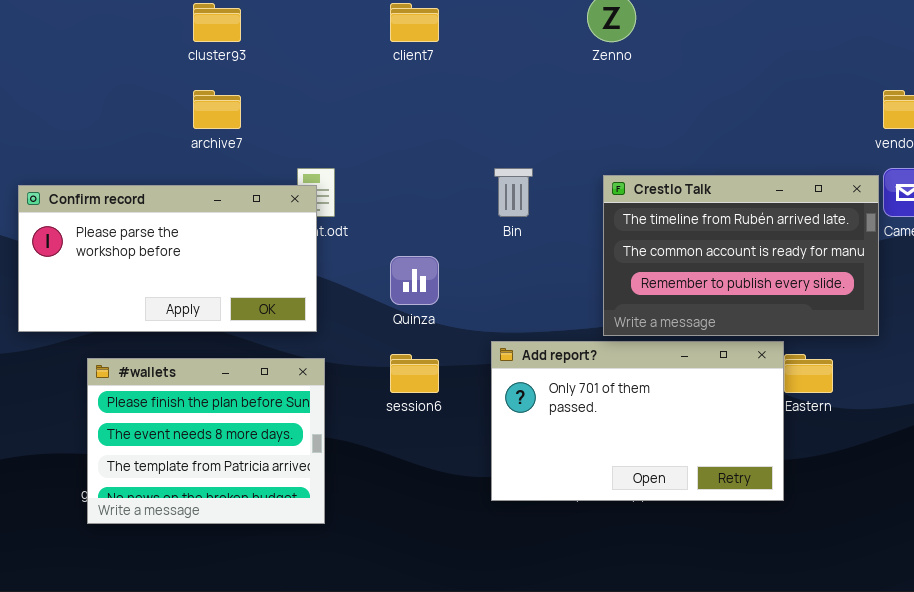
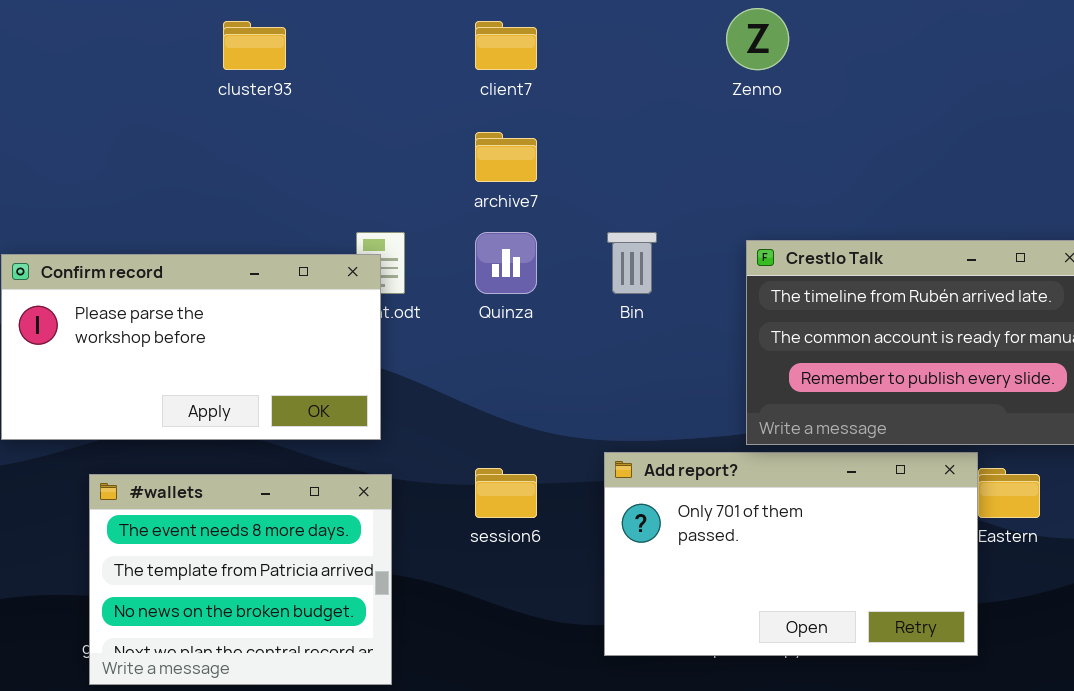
archive7: [193,90,241,129] -> [475,132,537,182], moved
Quinza: [390,256,439,305] -> [475,232,537,294], moved
#wallets: [87,358,325,524] -> [89,474,392,685], scrolled down 1 row

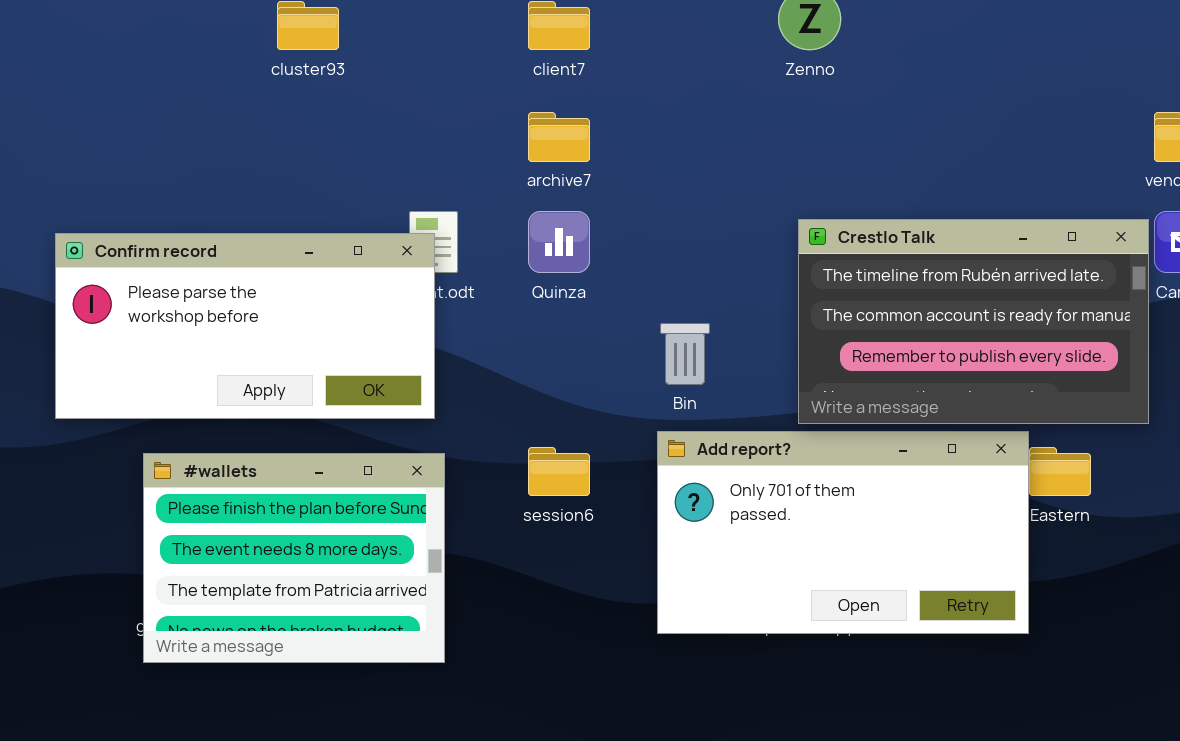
Bin: [607,232,657,294] -> [660,323,710,385], moved
#wallets: [89,474,392,685] -> [143,453,445,663], scrolled up 1 row

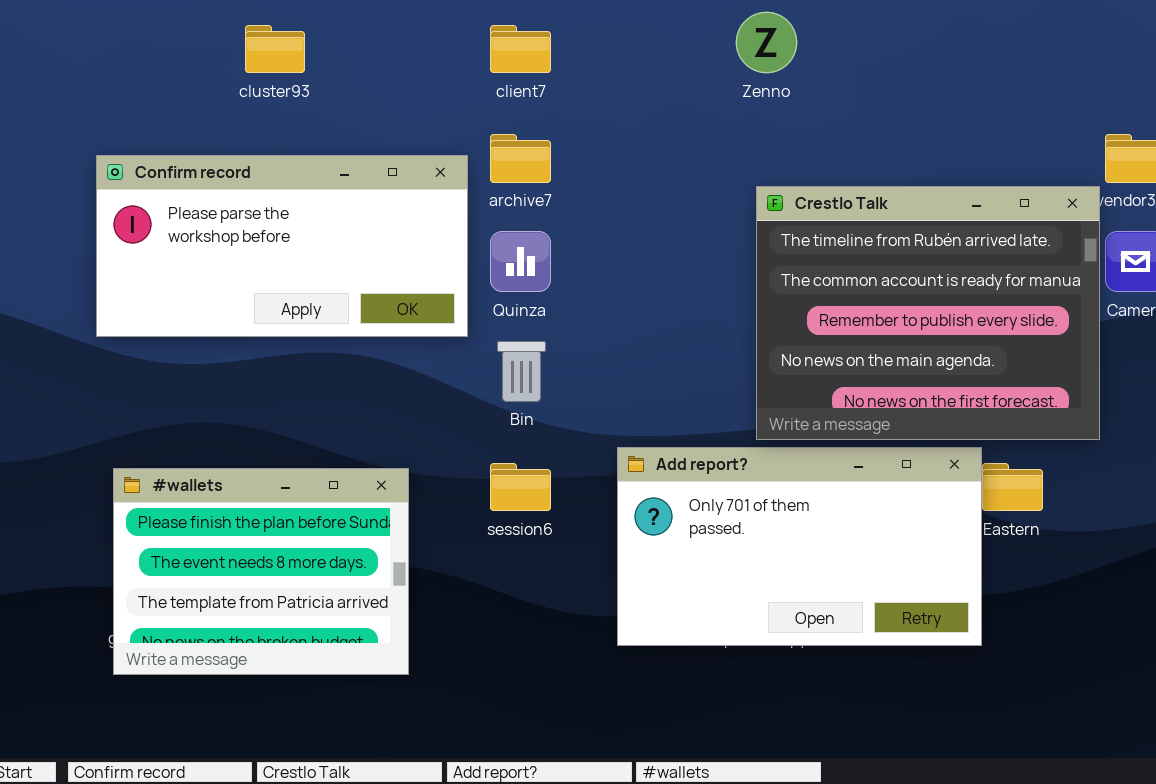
Crestlo Talk: [798,219,1149,424] -> [756,186,1100,440], resized
Confirm record: [55,233,435,419] -> [96,155,468,337], moved
Bin: [660,323,710,385] -> [497,341,546,402], moved

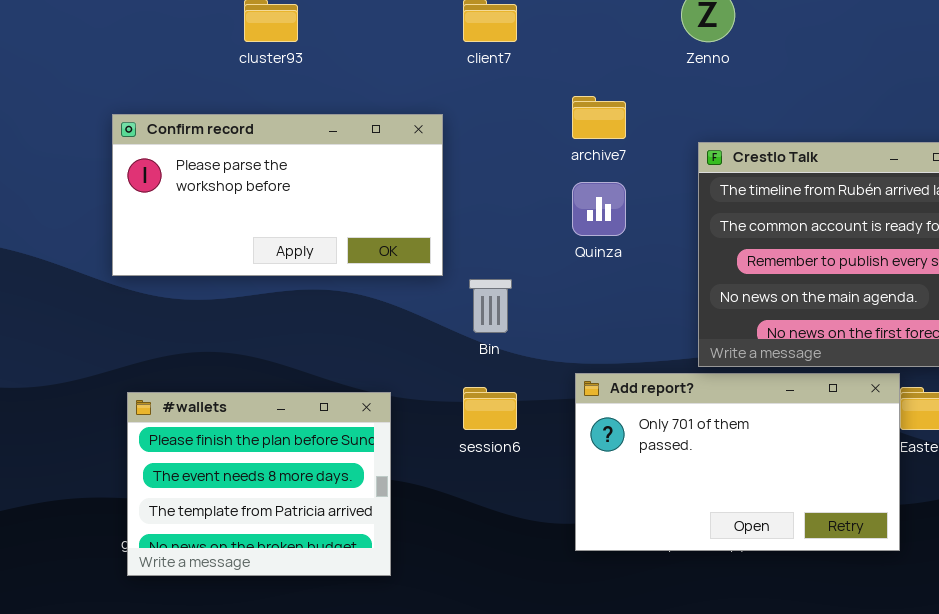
archive7: [490,134,551,183] -> [572,96,626,139], moved
Quinza: [490,231,551,292] -> [572,182,626,236], moved

